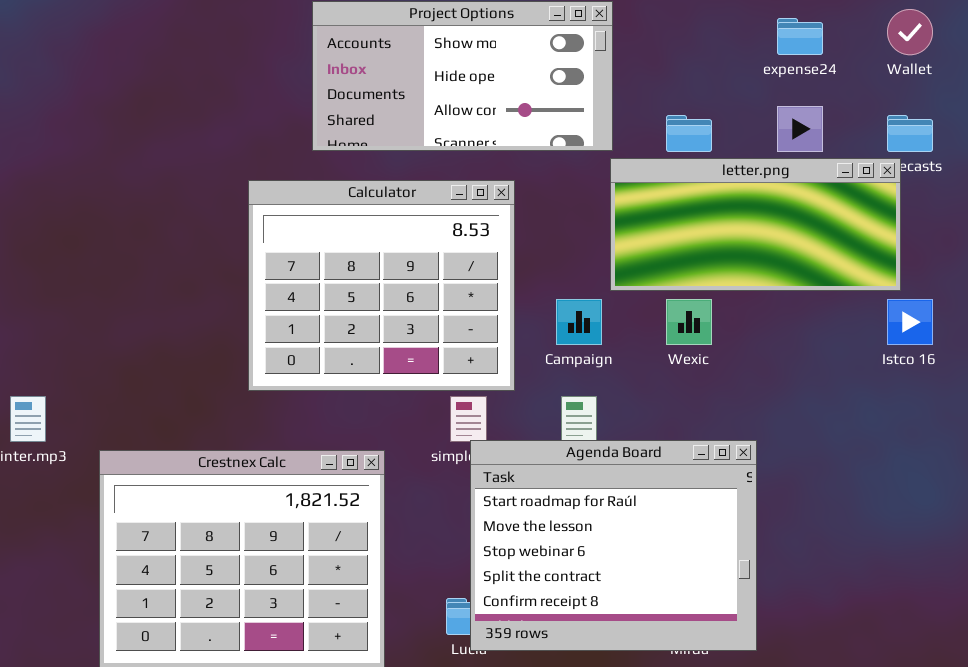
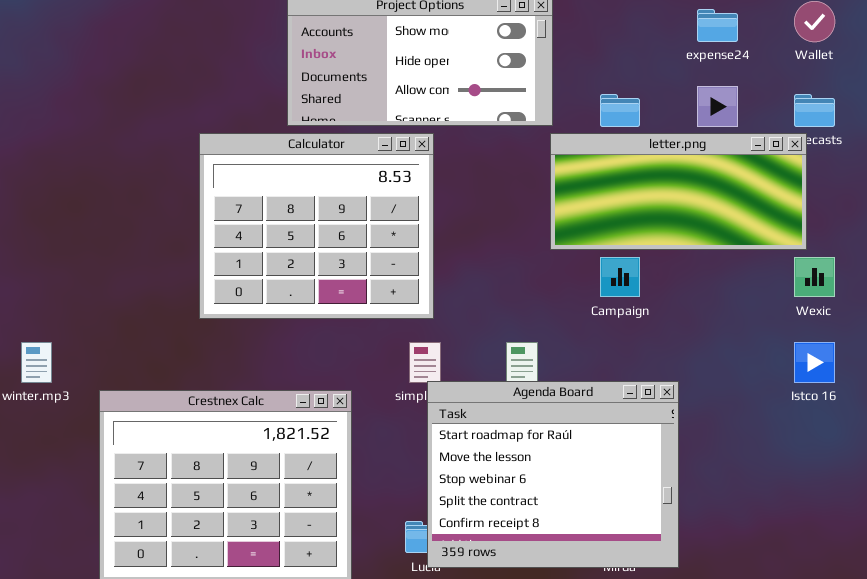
Calculator: [248,180,515,391] -> [199,133,434,319], moved
Campaign: [556,299,602,345] -> [600,257,640,297], moved
Wexic: [666,299,712,345] -> [794,257,835,297], moved
Istco 16: [887,299,933,345] -> [794,342,835,383], moved

